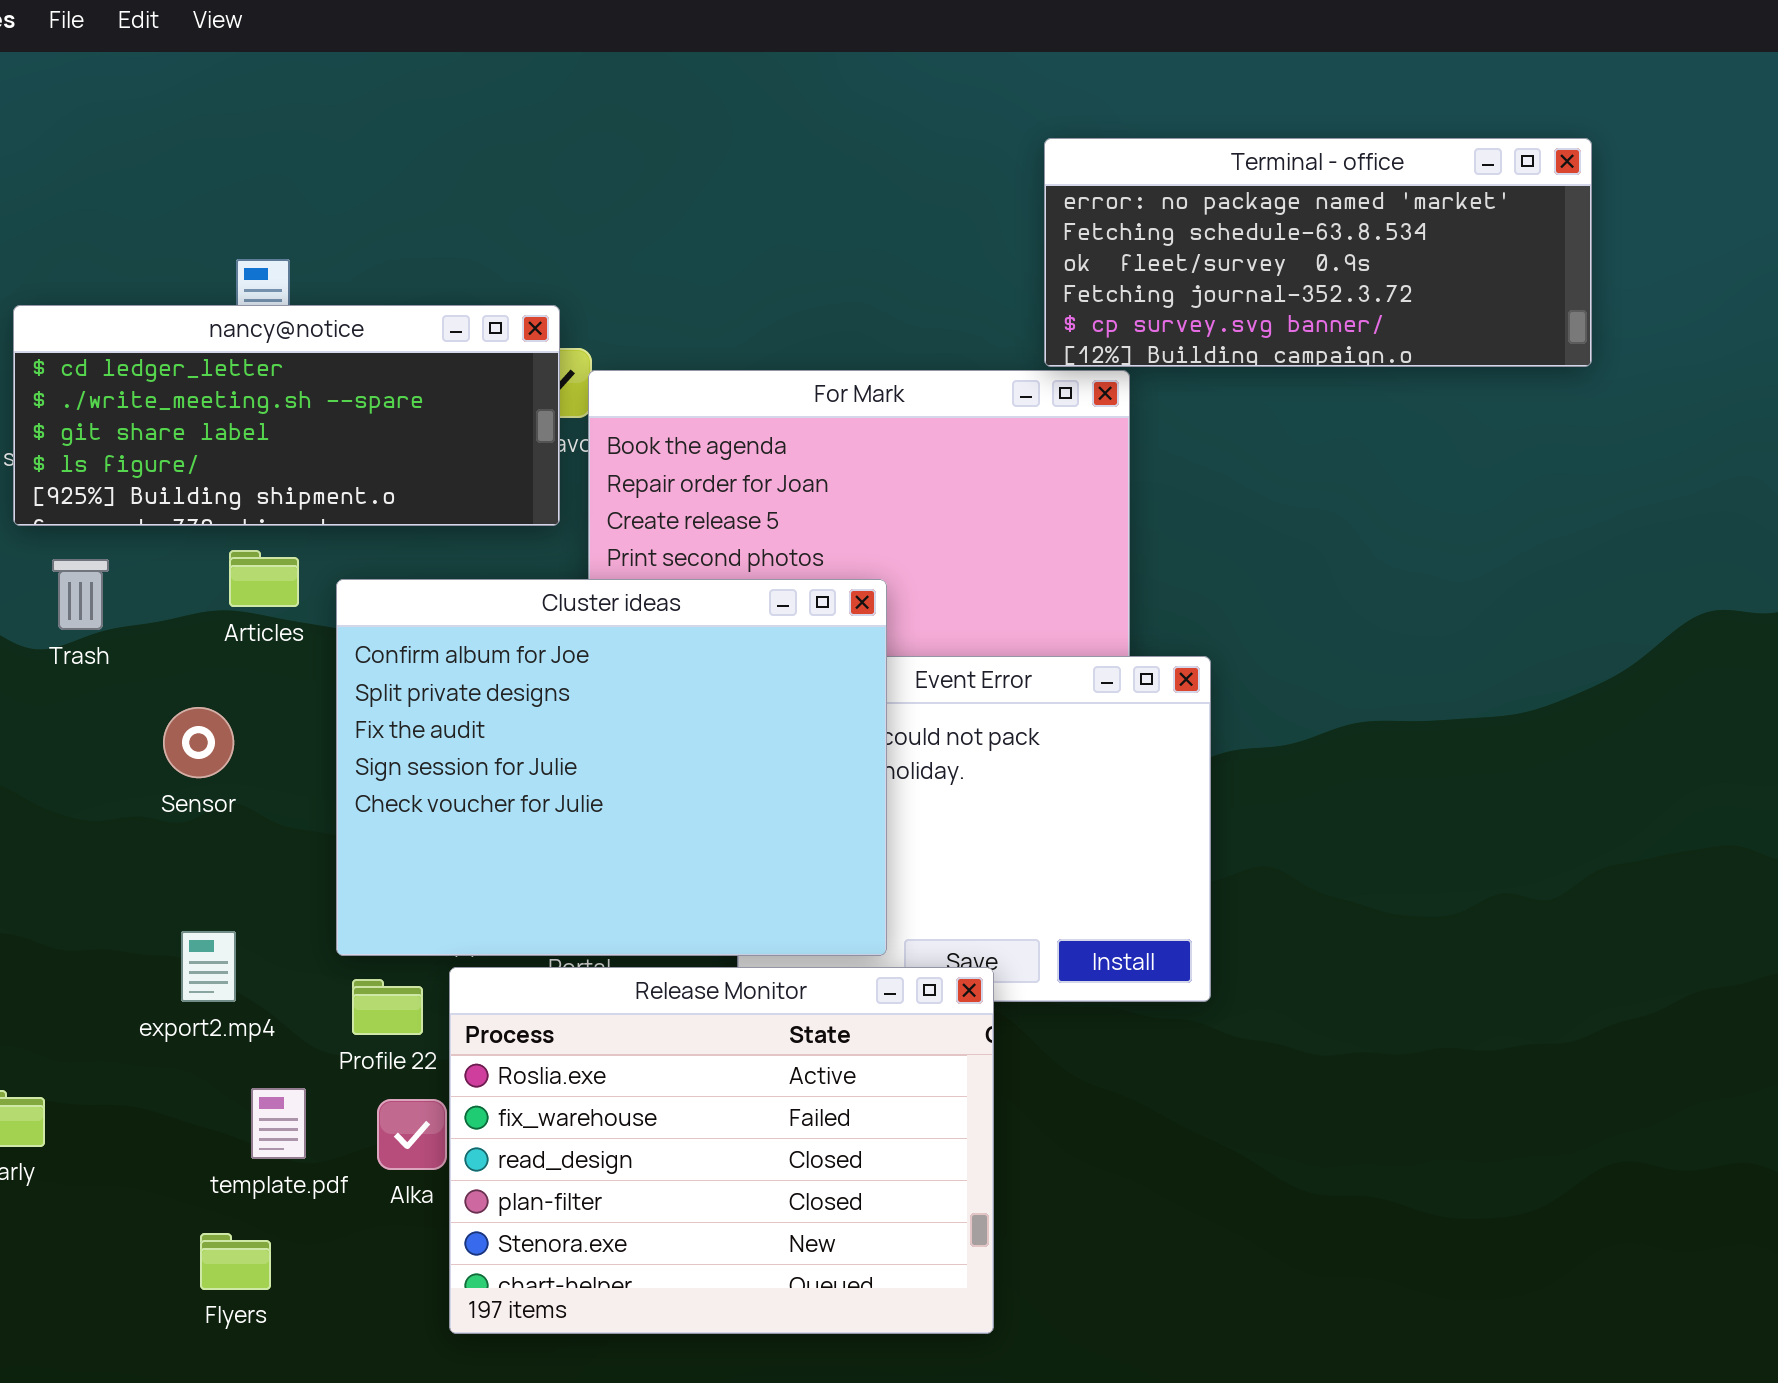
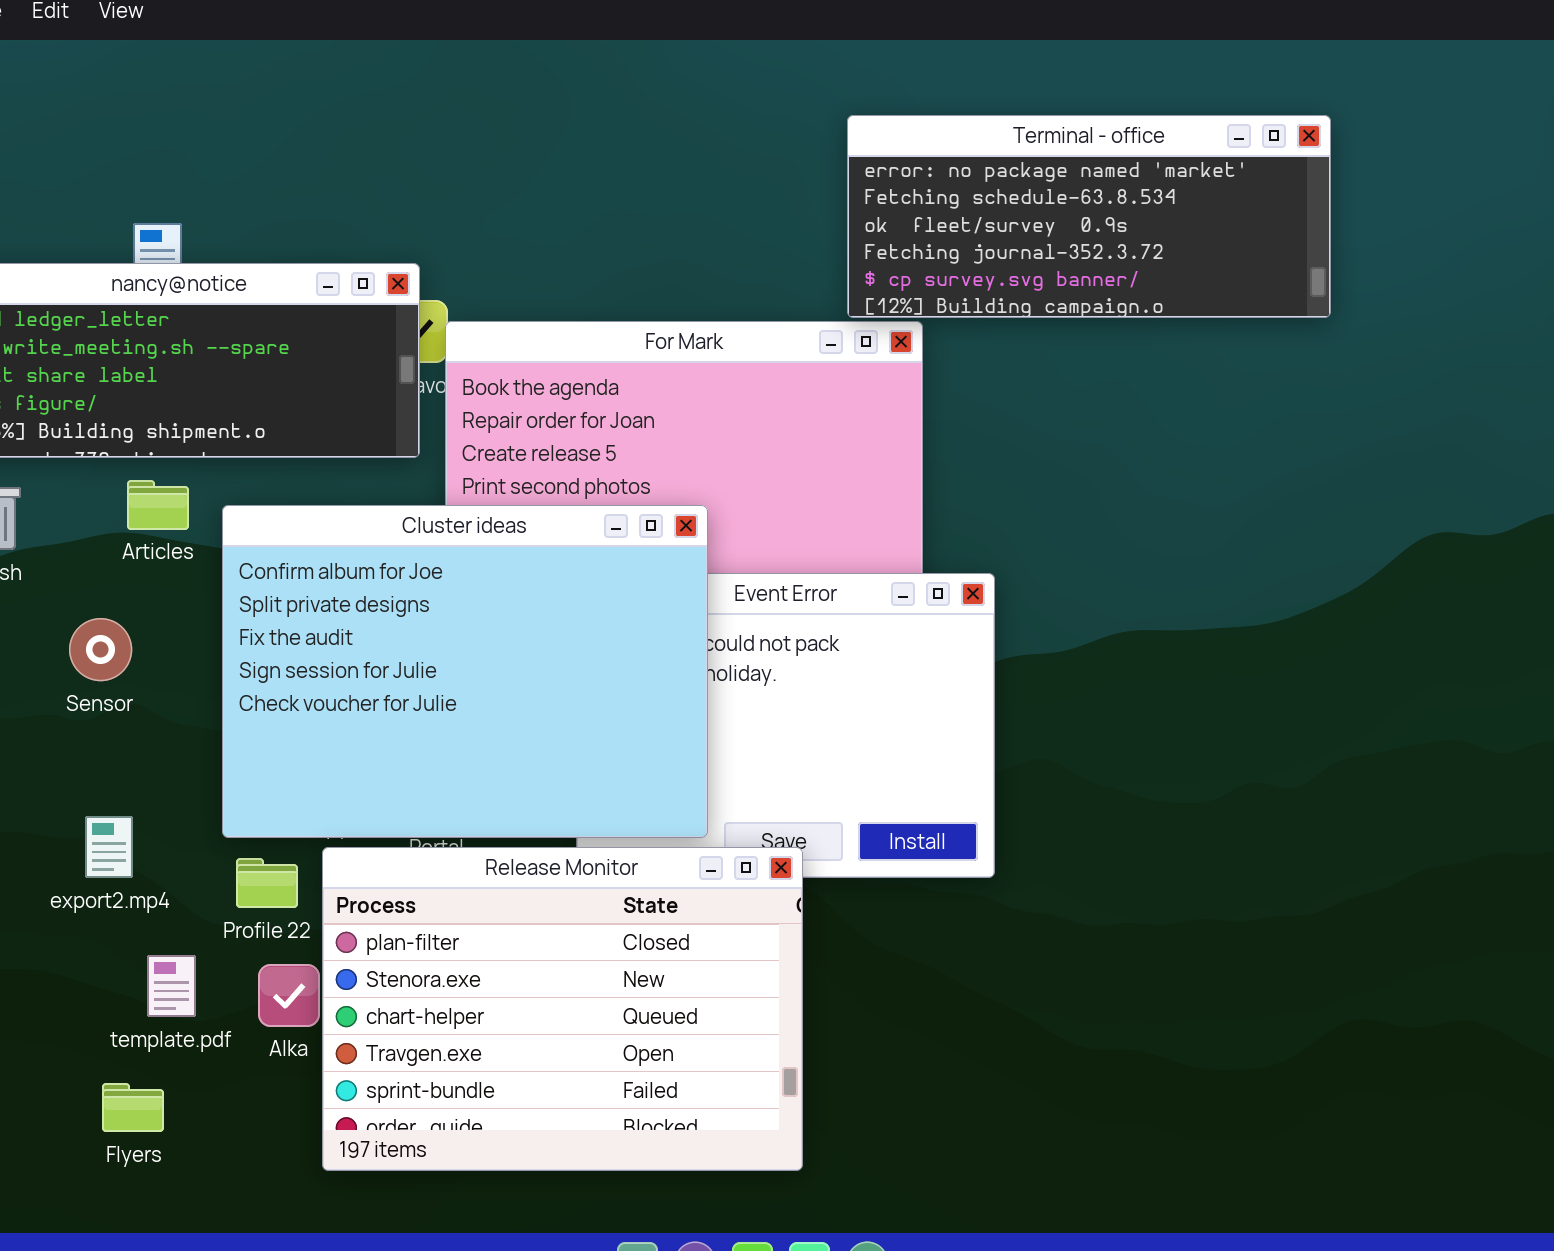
Release Monitor: [449,967,994,1334] -> [322,847,803,1171], scrolled down 3 rows

